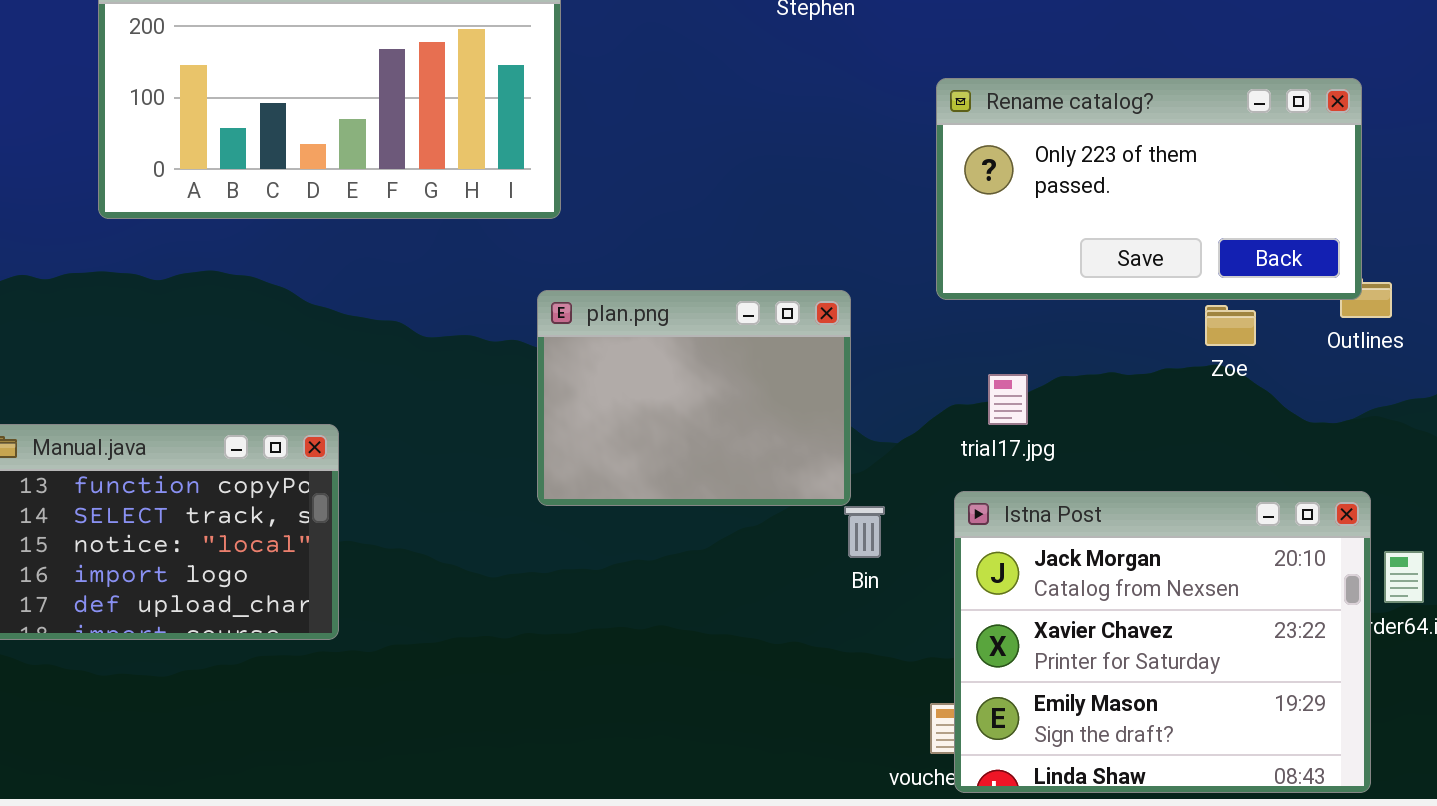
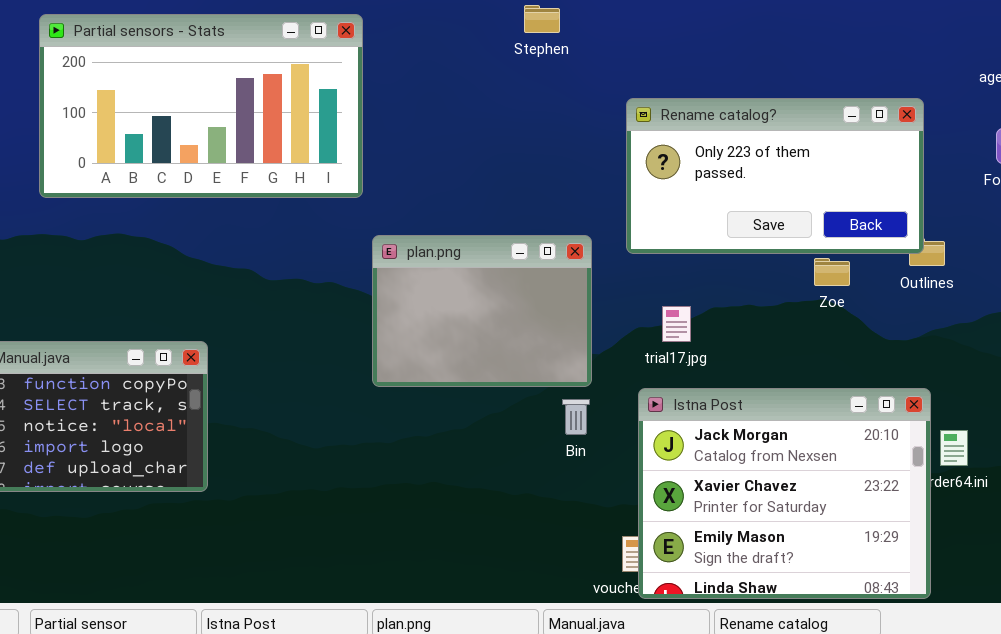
plan.png: [537,290,851,506] -> [372,235,592,387], moved

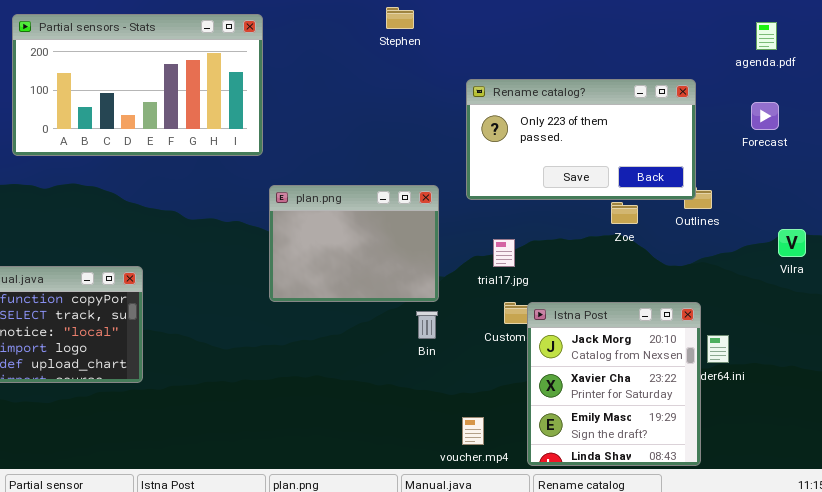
Istna Post: [638,388,931,599] -> [527,302,701,466], resized

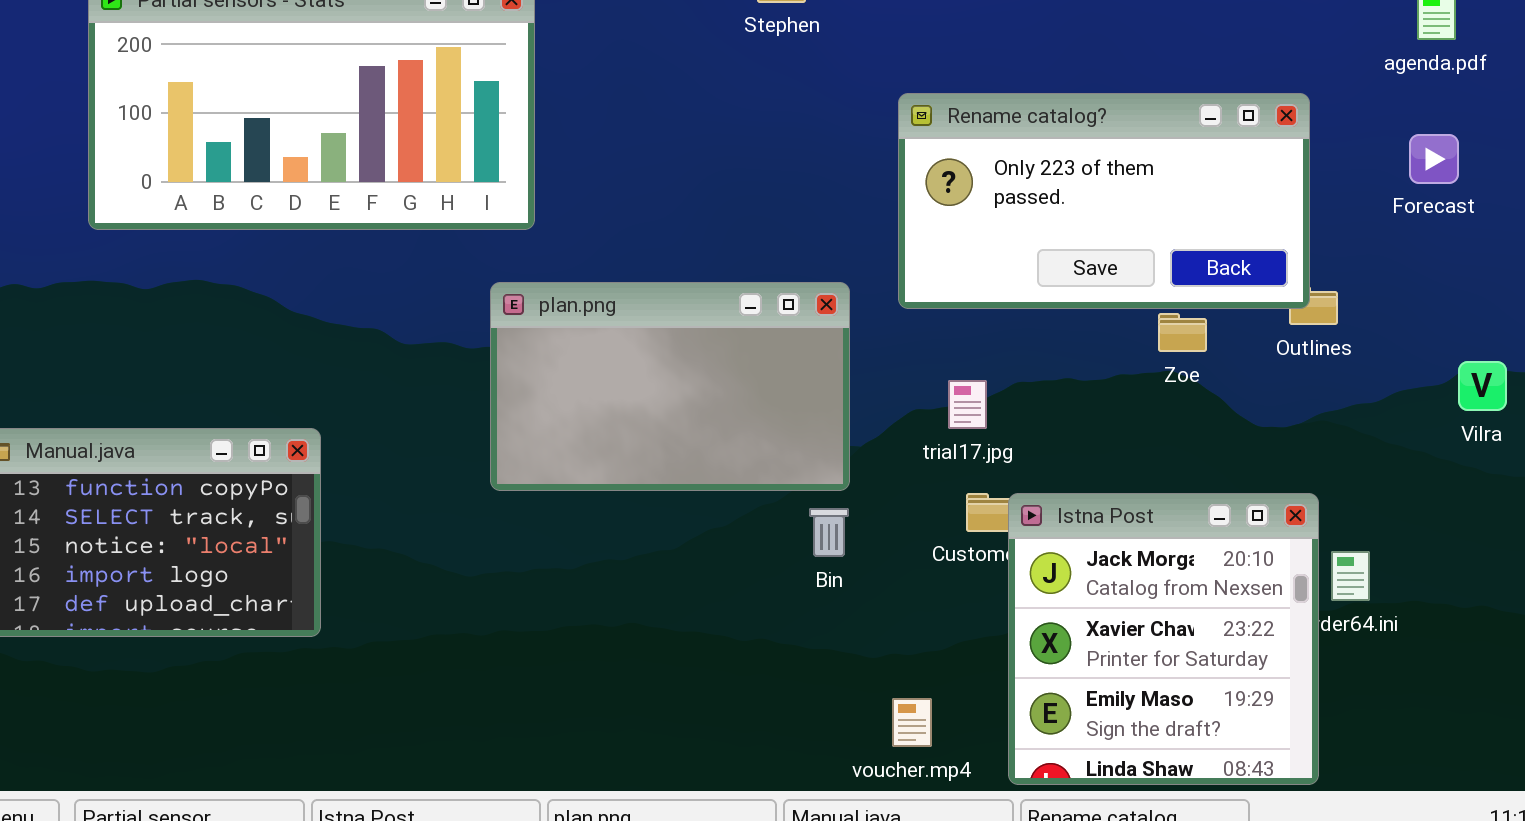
plan.png: [269,185,439,302] -> [490,282,850,491], resized

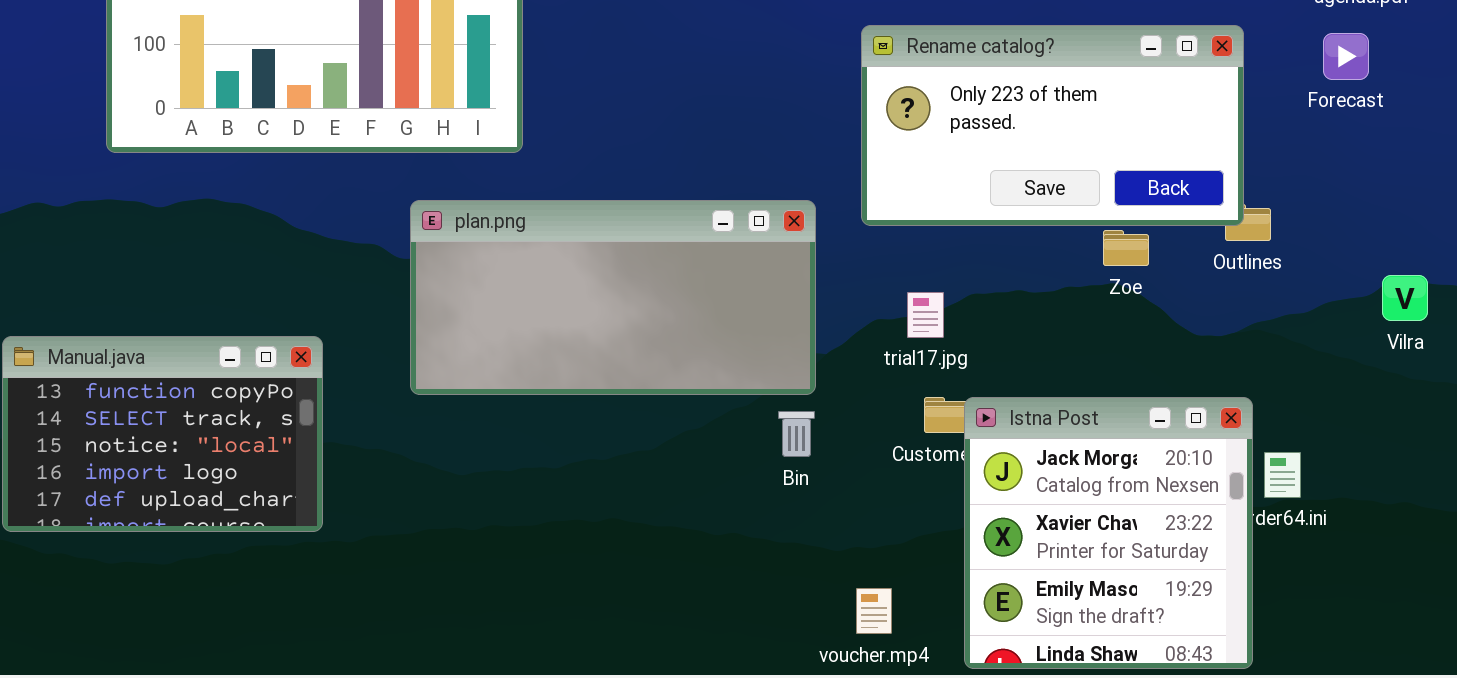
Forecast: [1409,134,1459,184] -> [1323,33,1369,80], moved
plan.png: [490,282,850,491] -> [410,200,816,395], resized

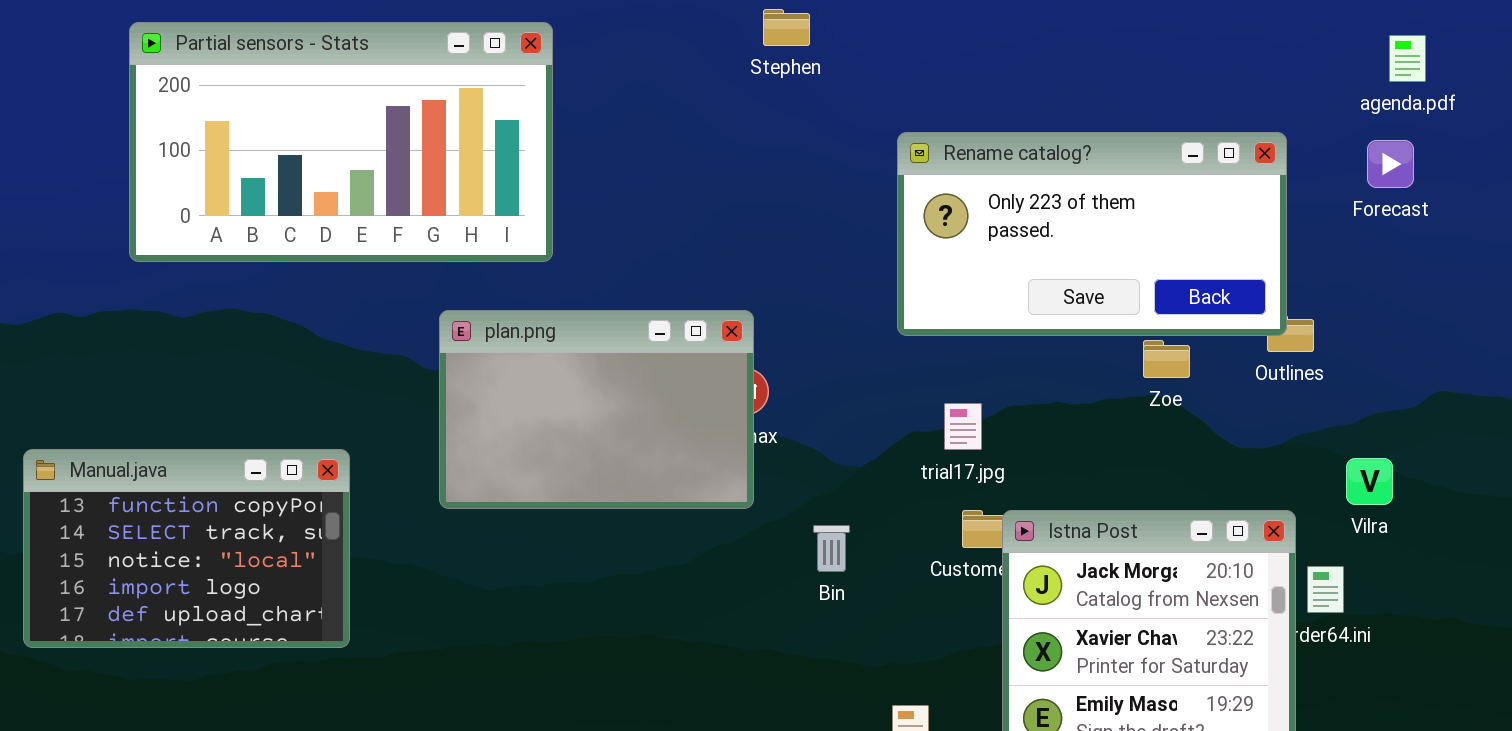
plan.png: [410,200,816,395] -> [439,310,754,509], resized
Vilra: [1382,275,1428,321] -> [1346,458,1393,505], moved

